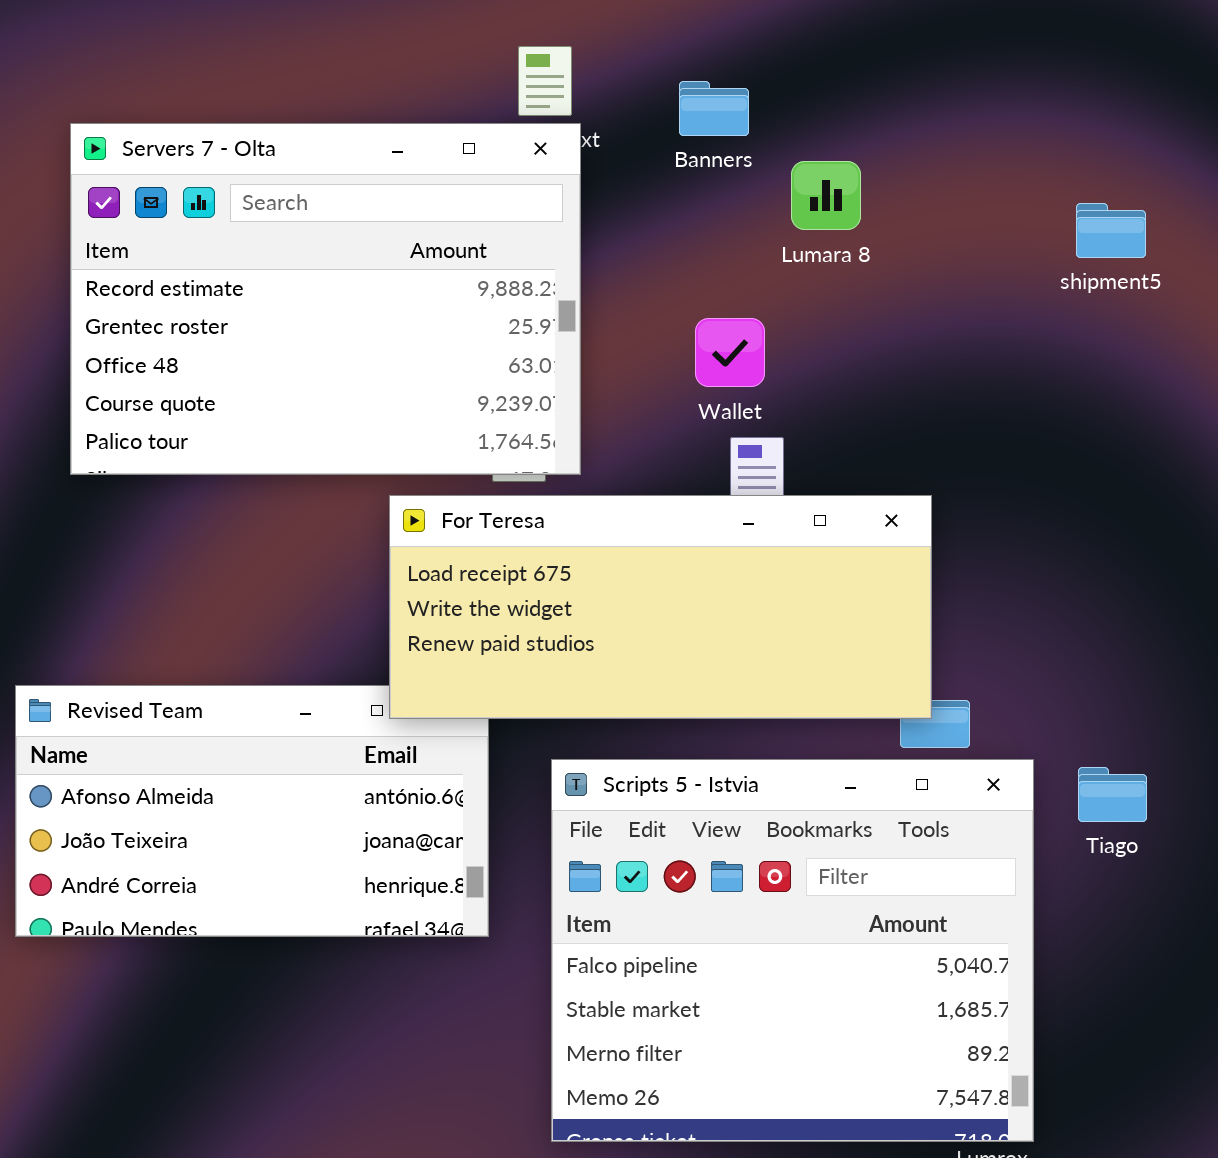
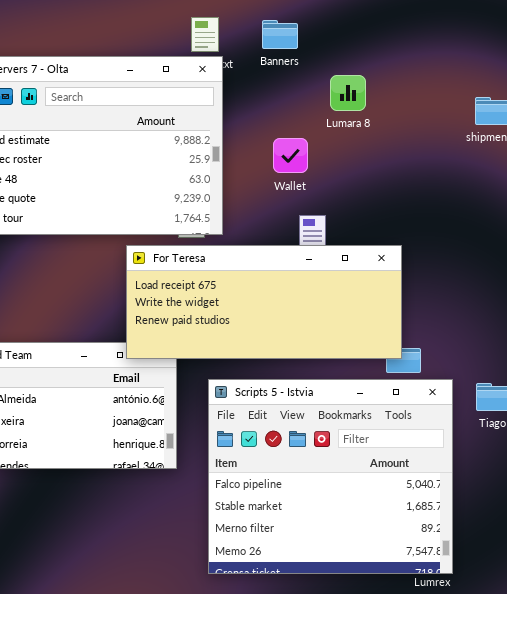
Banners: [679,81,749,136] -> [262,20,298,49], moved
Wallet: [695,318,765,387] -> [273,138,308,173], moved

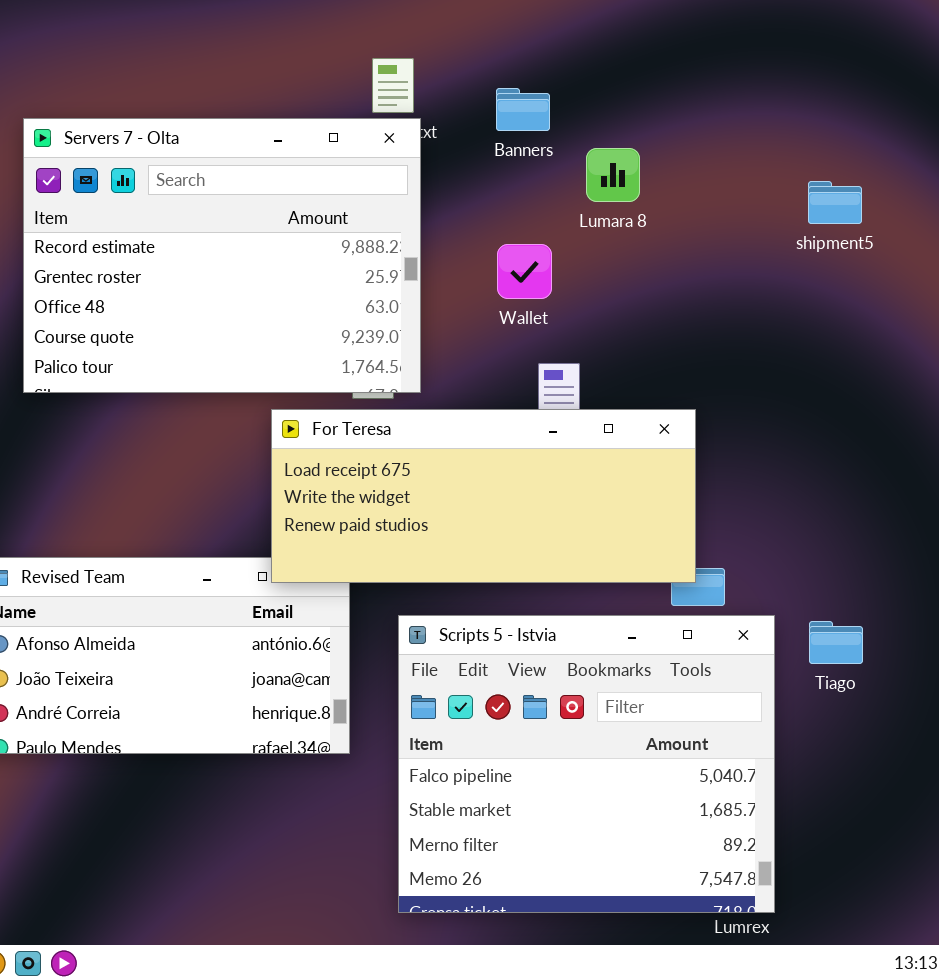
Banners: [262,20,298,49] -> [496,88,550,131], moved

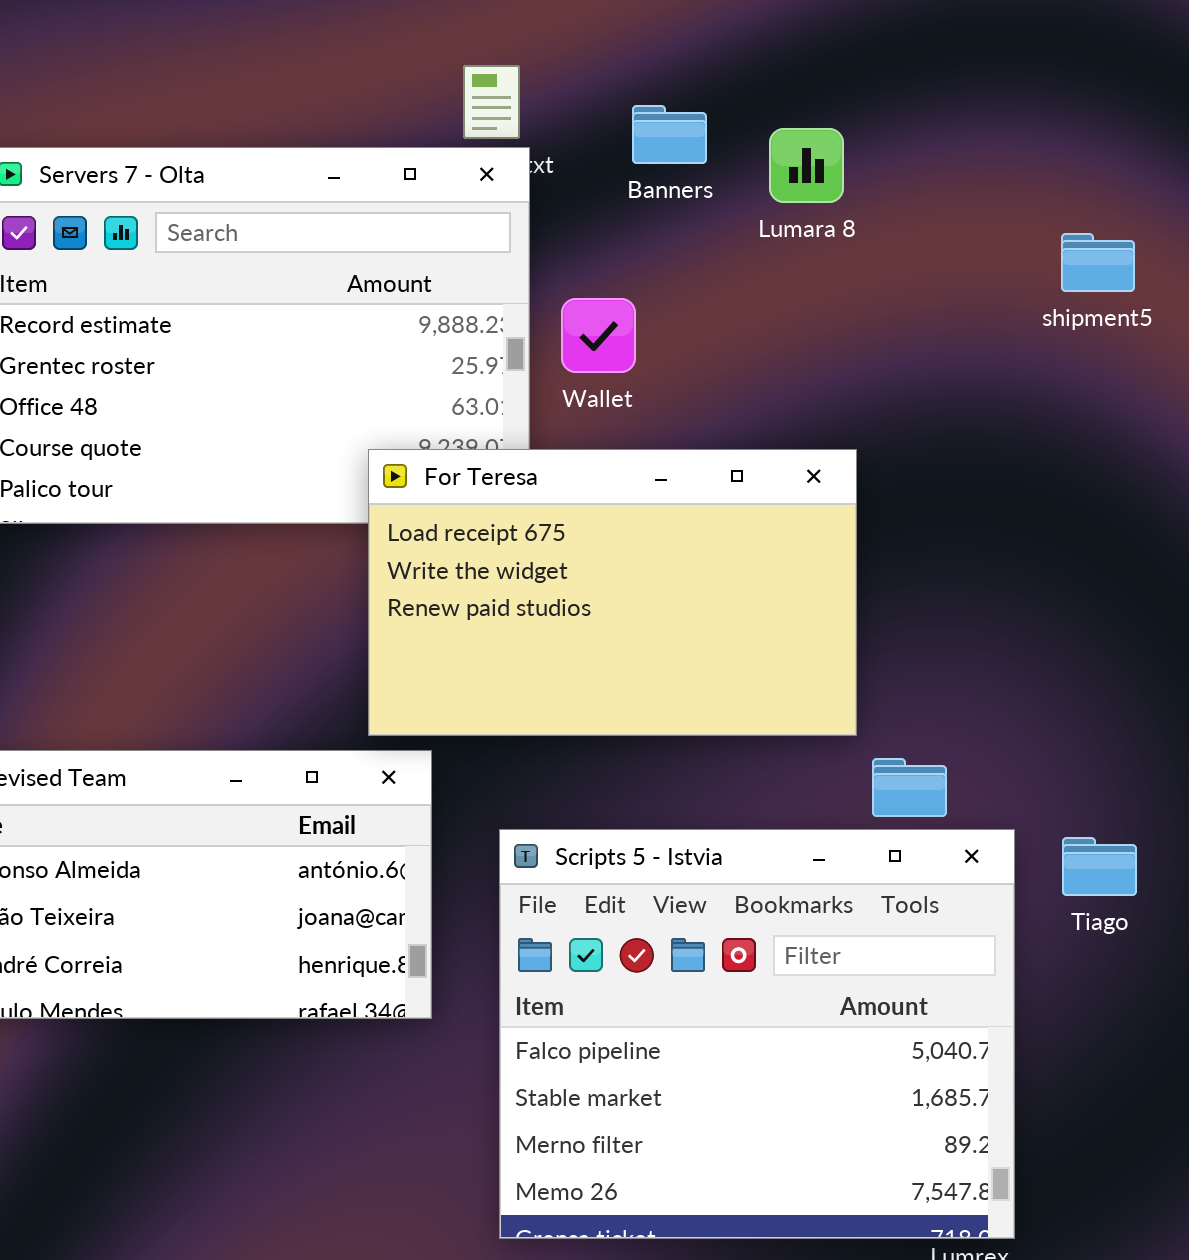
Lumara 8: [586,148,640,202] -> [769,128,844,203], moved
Wallet: [497,244,552,299] -> [561,298,636,373], moved
For Teresa: [271,409,696,583] -> [368,449,857,736], moved, resized

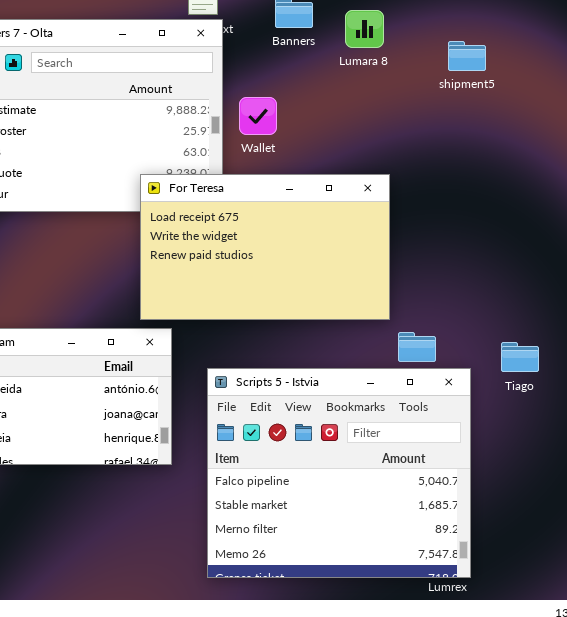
shipment5: [1061,233,1135,292] -> [448,41,486,71], moved
Tiago: [1062,837,1137,896] -> [501,342,539,372], moved

